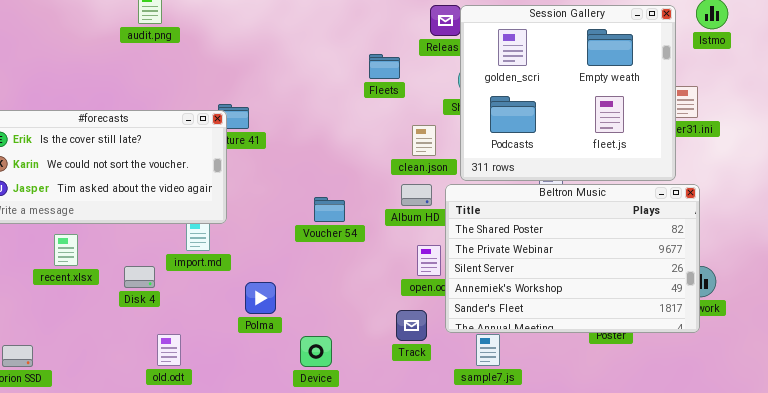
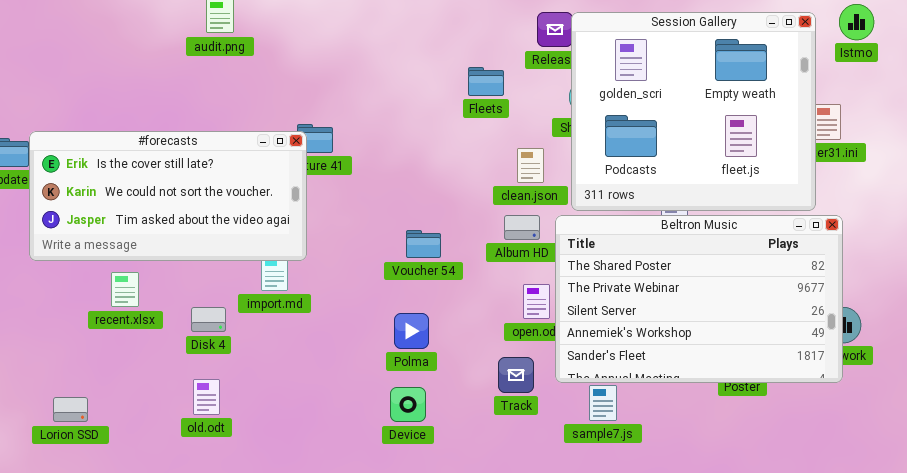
Polma: [245,282,276,314] -> [394,313,429,349], moved
old.odt: [157,334,181,366] -> [193,379,220,415], moved

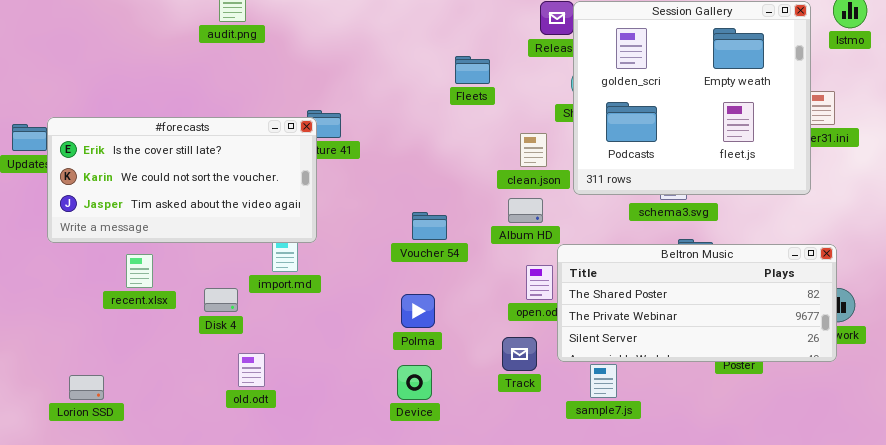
Fleets: [468,67,504,96] -> [455,56,490,84], moved
Beltron Music: [555,215,843,383] -> [557,244,837,362], resized
old.odt: [193,379,220,415] -> [238,353,265,387], moved

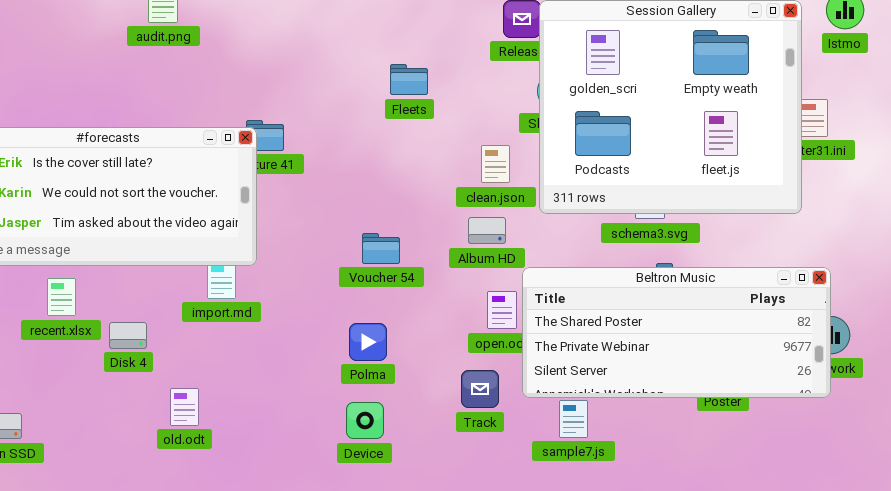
Fleets: [455,56,490,84] -> [390,64,428,95], moved
Disk 4: [204,288,238,312] -> [109,322,147,349], moved

